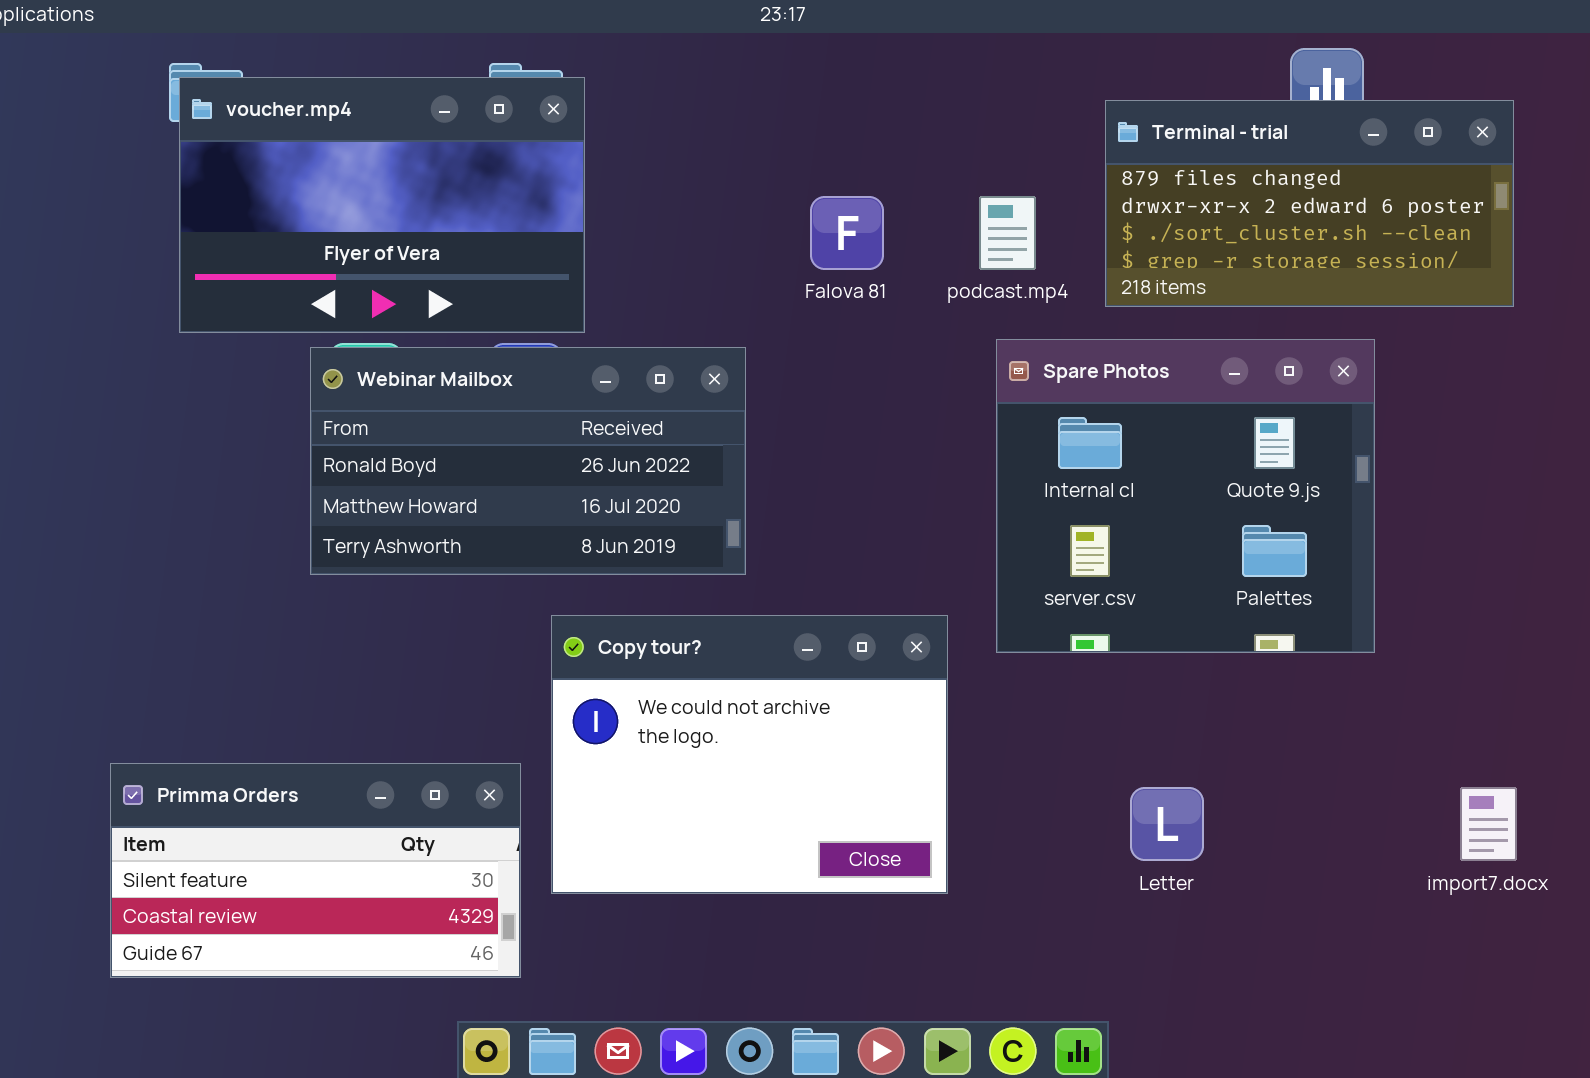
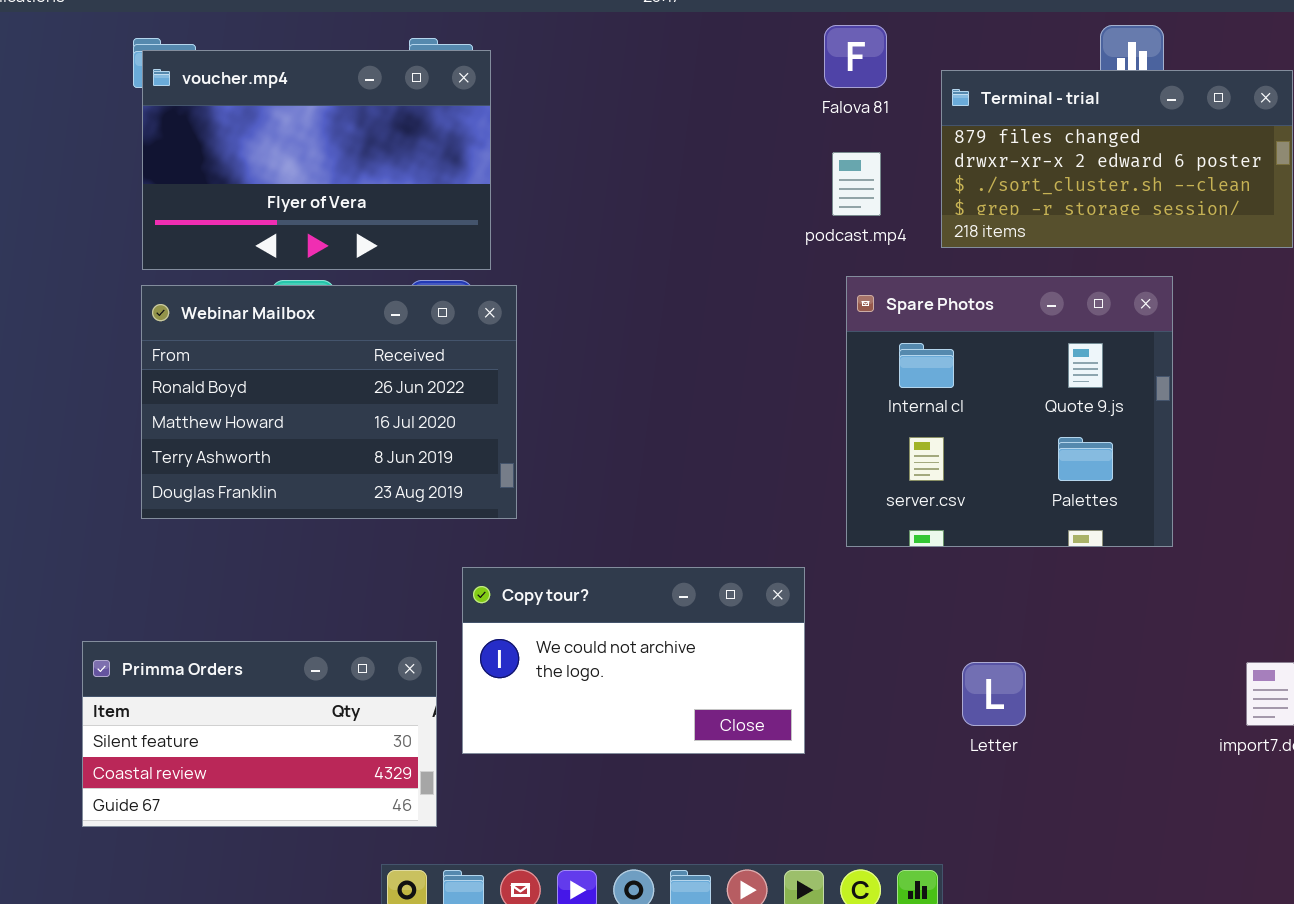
Falova 81: [810,196,884,270] -> [824,25,887,88], moved
Webinar Mailbox: [310,347,746,575] -> [141,285,517,519], moved, resized
Copy tour?: [551,615,948,894] -> [462,567,805,754], resized

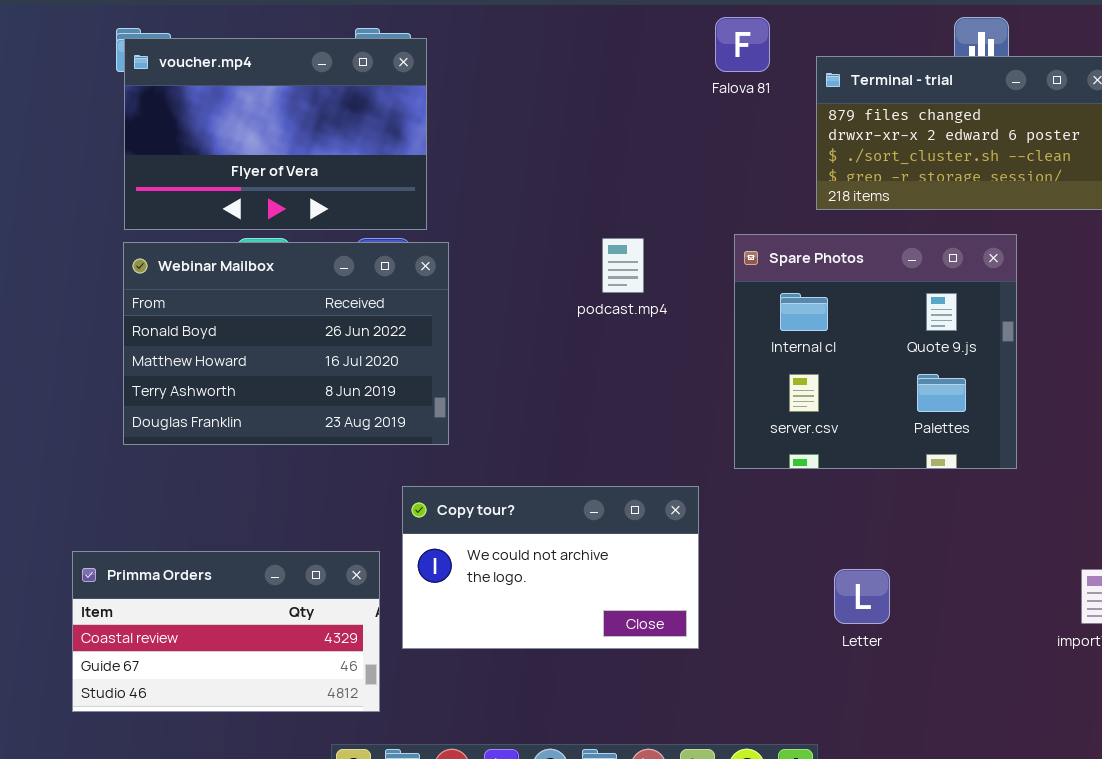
podcast.mp4: [832,152,881,216] -> [602,238,644,293], moved
Primma Orders: [82,641,437,827] -> [72,551,380,712], scrolled down 1 row

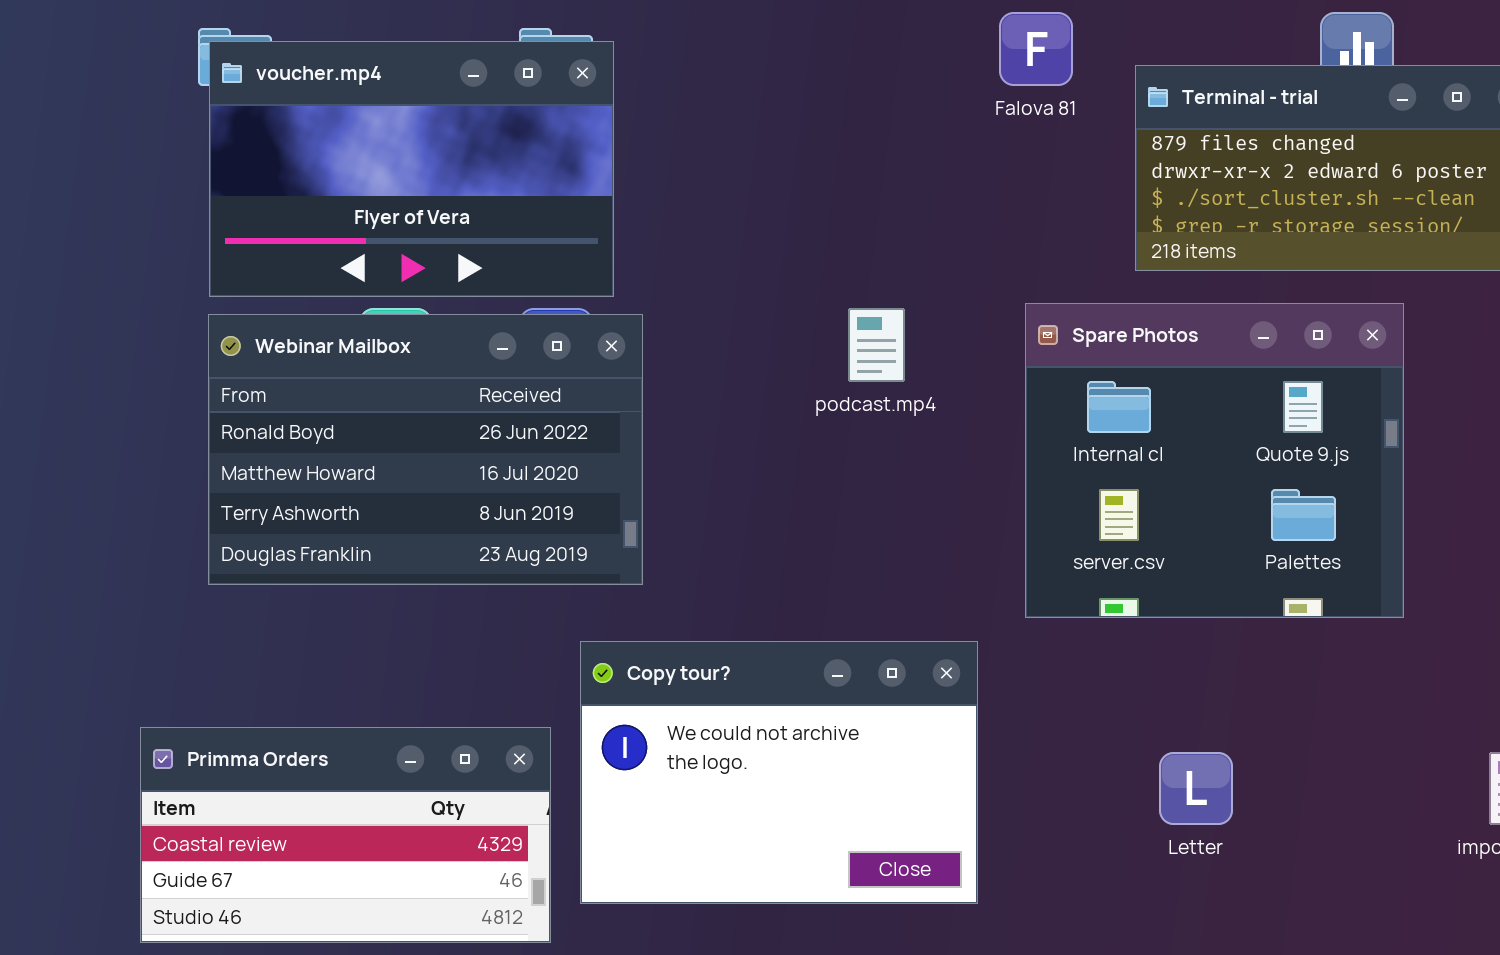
Copy tour?: [402,486,699,649] -> [580,641,978,904], resized

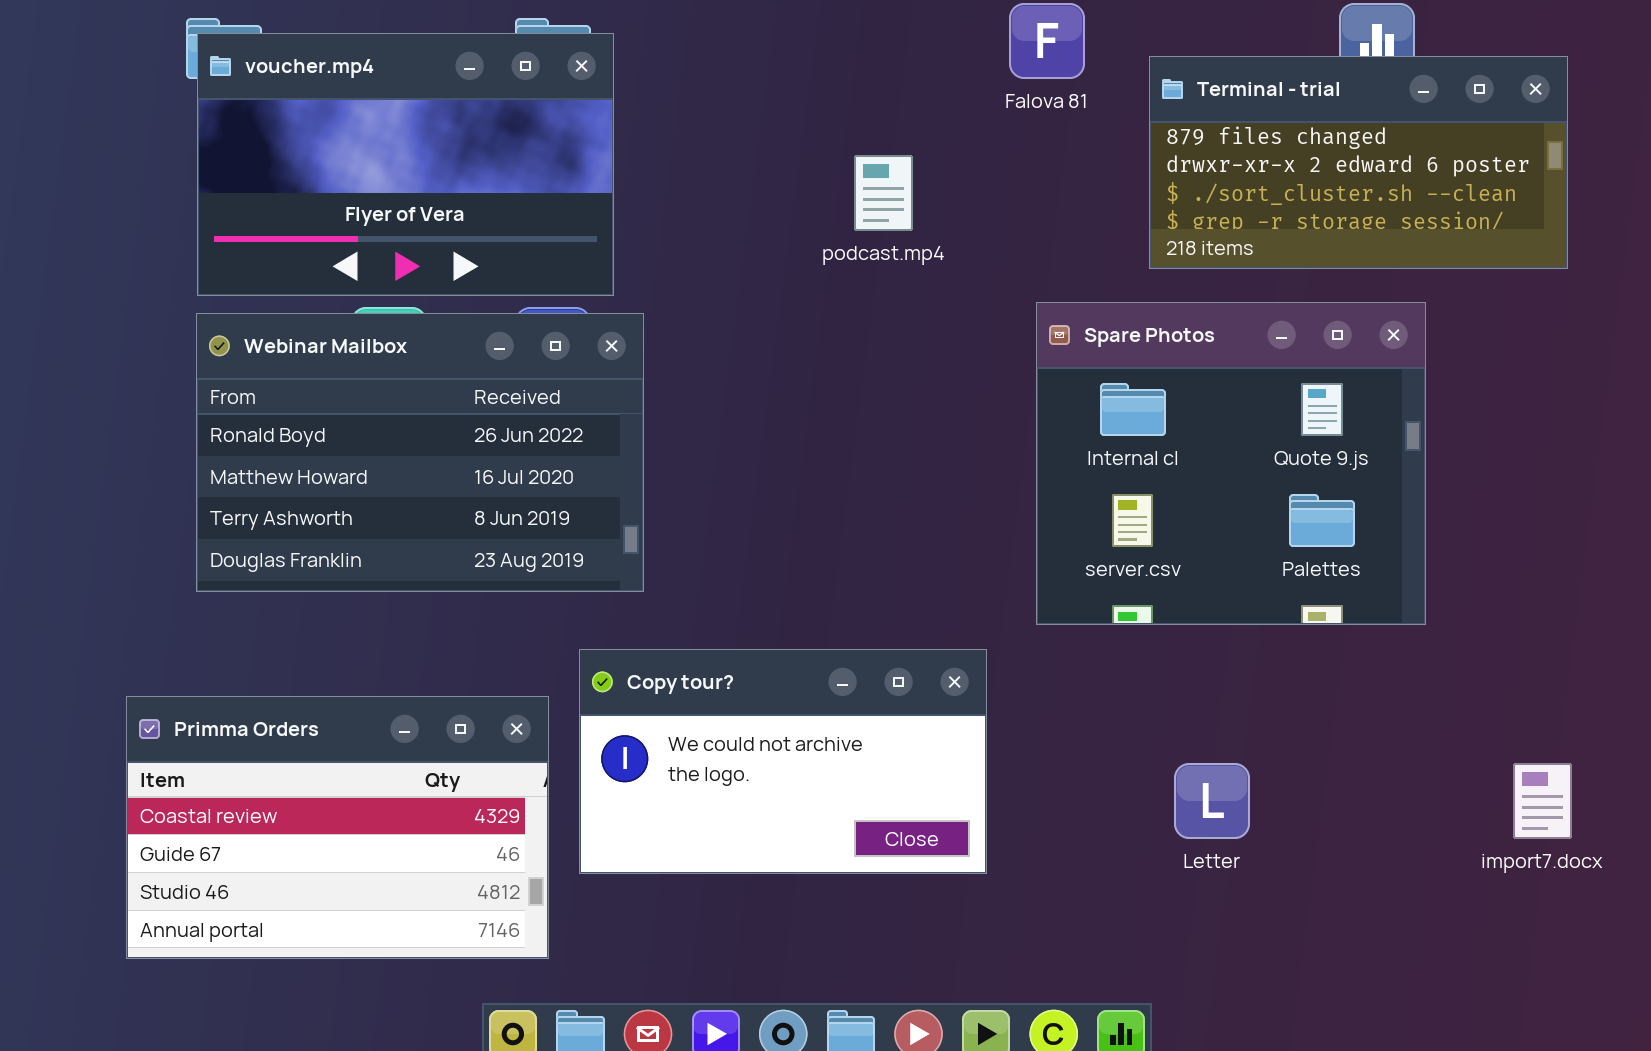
podcast.mp4: [848,308,905,382] -> [854,155,913,231], moved
Copy tour?: [580,641,978,904] -> [579,649,987,874], resized
Primma Orders: [140,727,551,943] -> [126,696,549,959], resized

